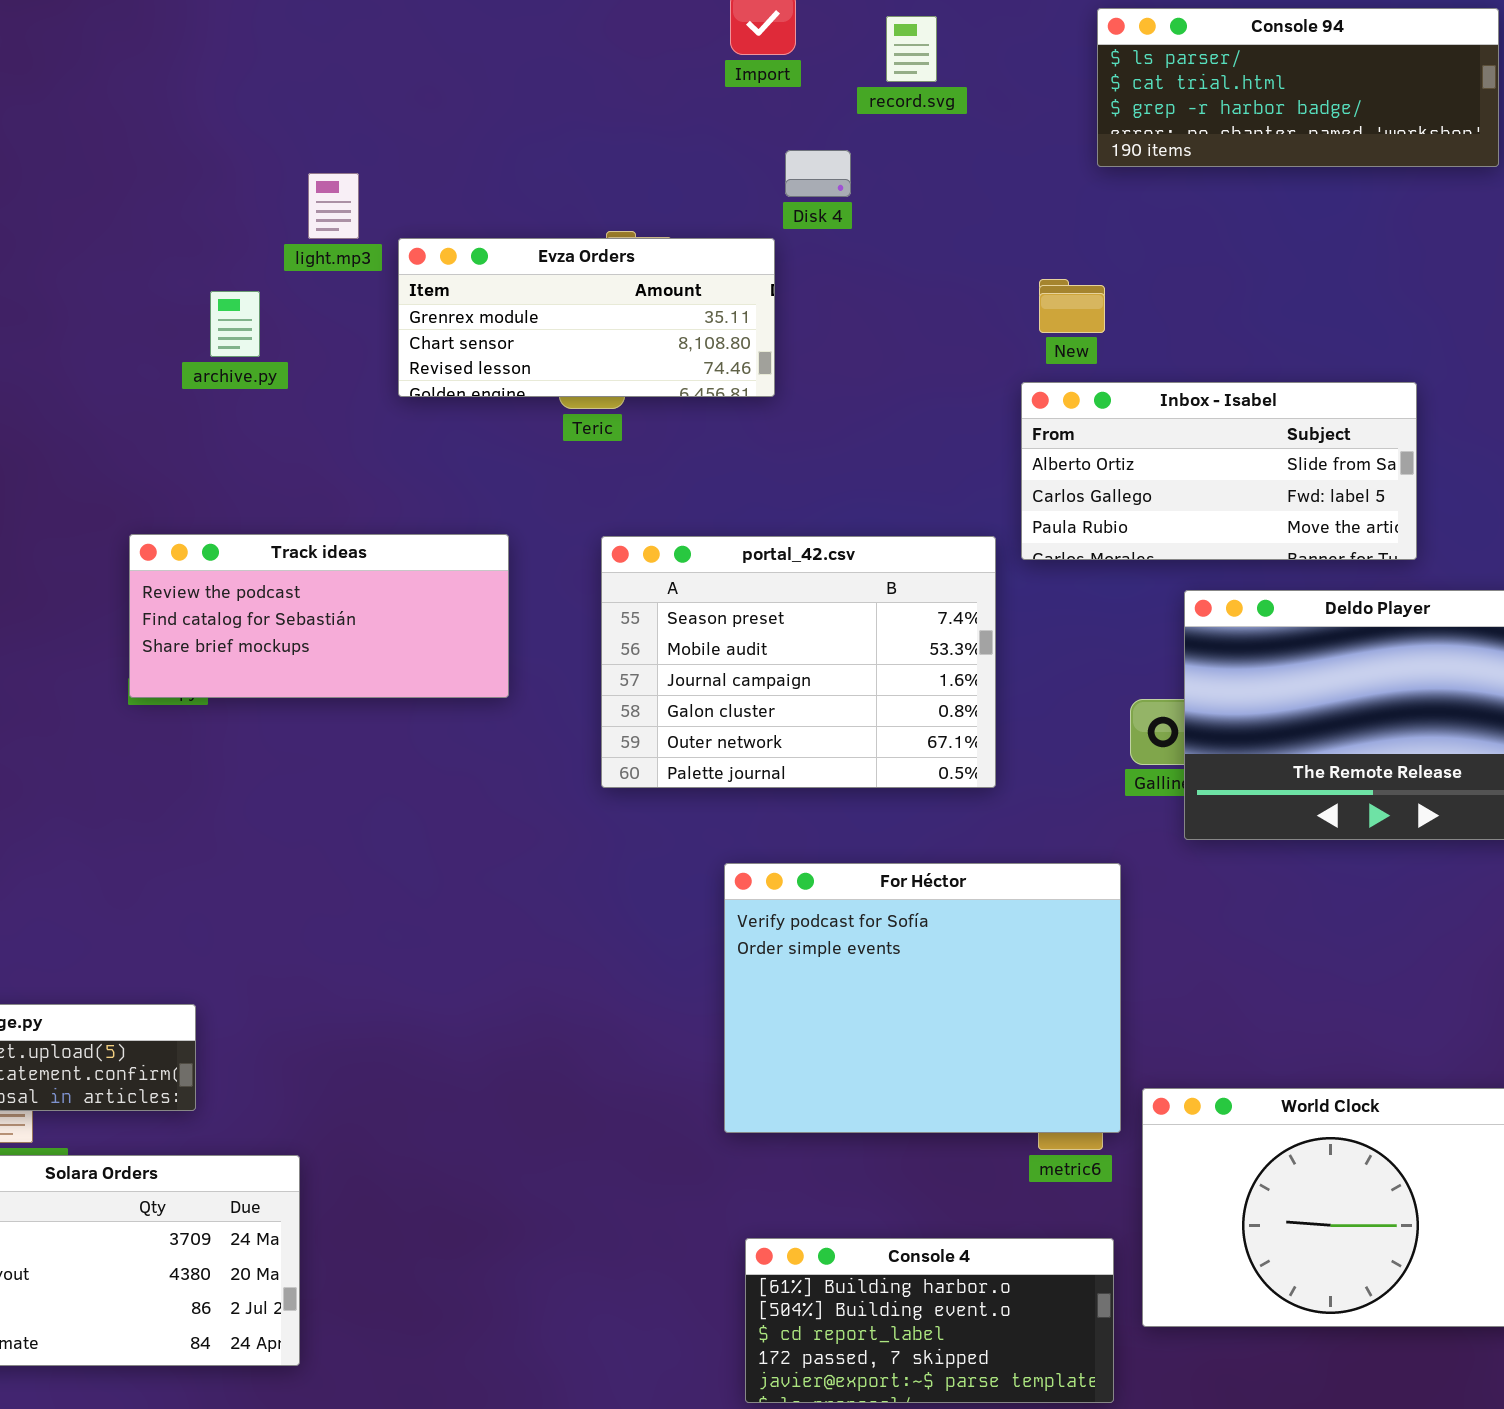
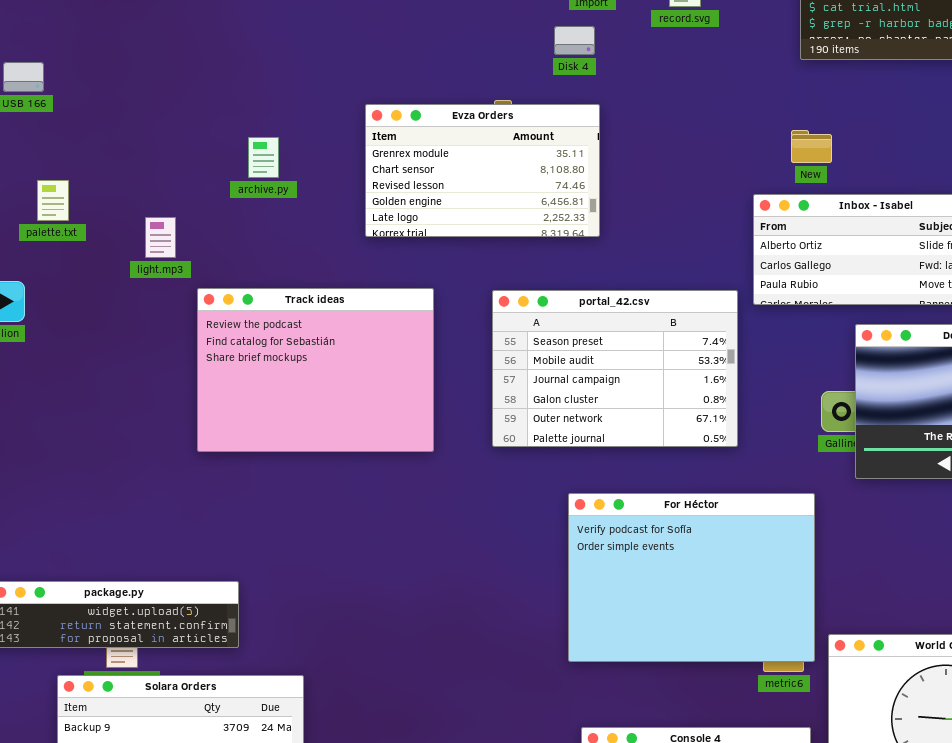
Disk 4: [785,150,851,197] -> [554,26,595,55], moved
light.mp3: [308,173,359,239] -> [145,217,176,258], moved
Evza Orders: [398,238,775,397] -> [365,104,600,237], resized
New: [1039,279,1105,333] -> [791,130,832,163], moved
Track ideas: [129,534,509,698] -> [197,288,434,452], resized

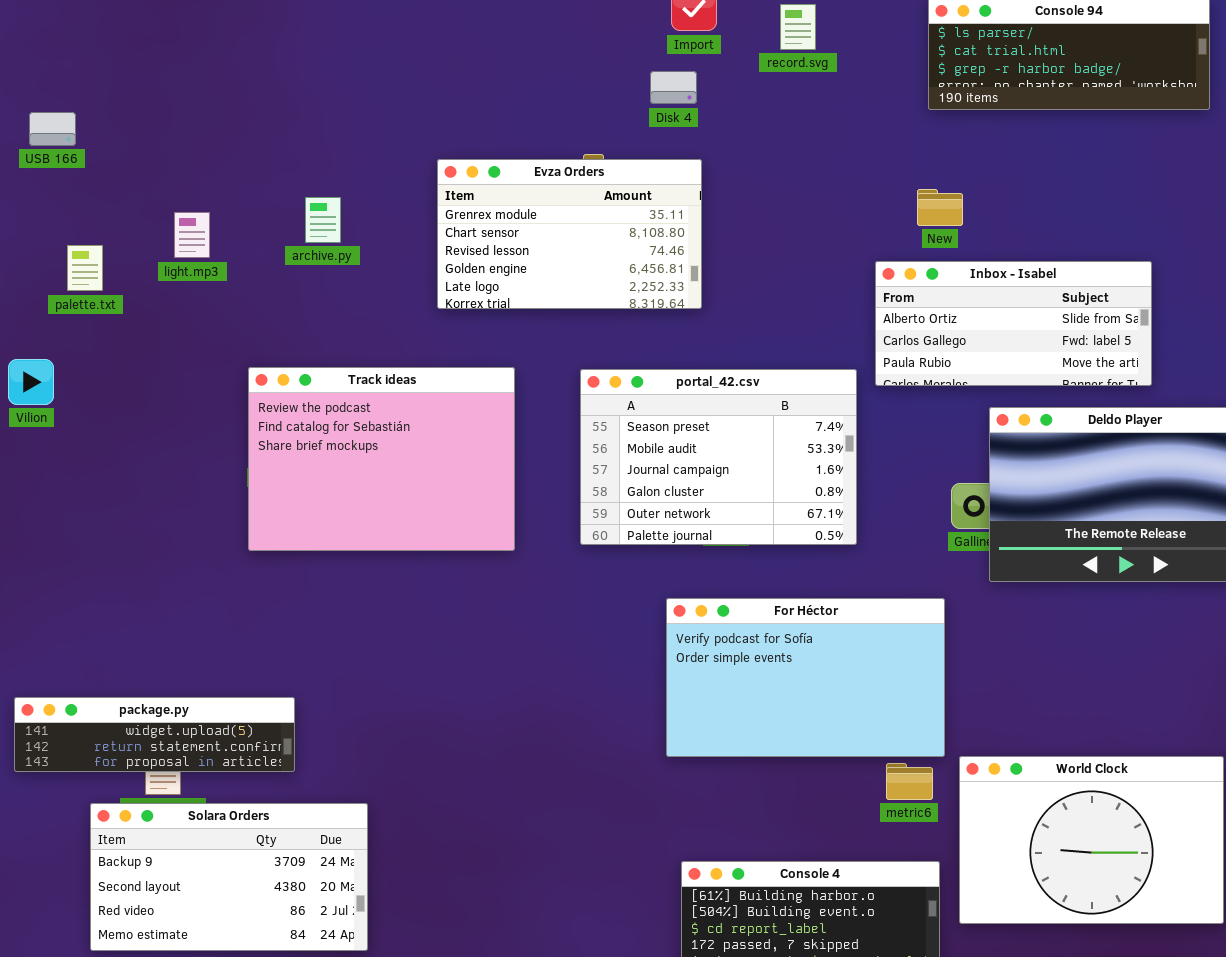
light.mp3: [145,217,176,258] -> [174,212,210,258], moved
For Héctor: [568,493,815,662] -> [666,598,945,757], resized

